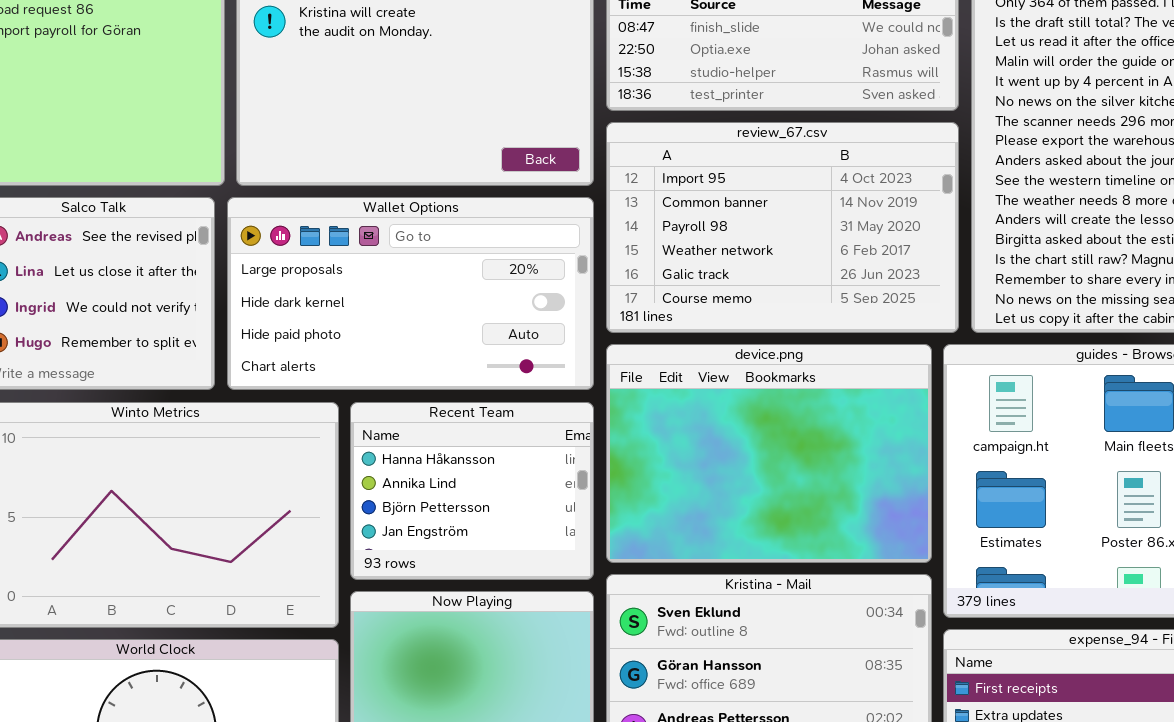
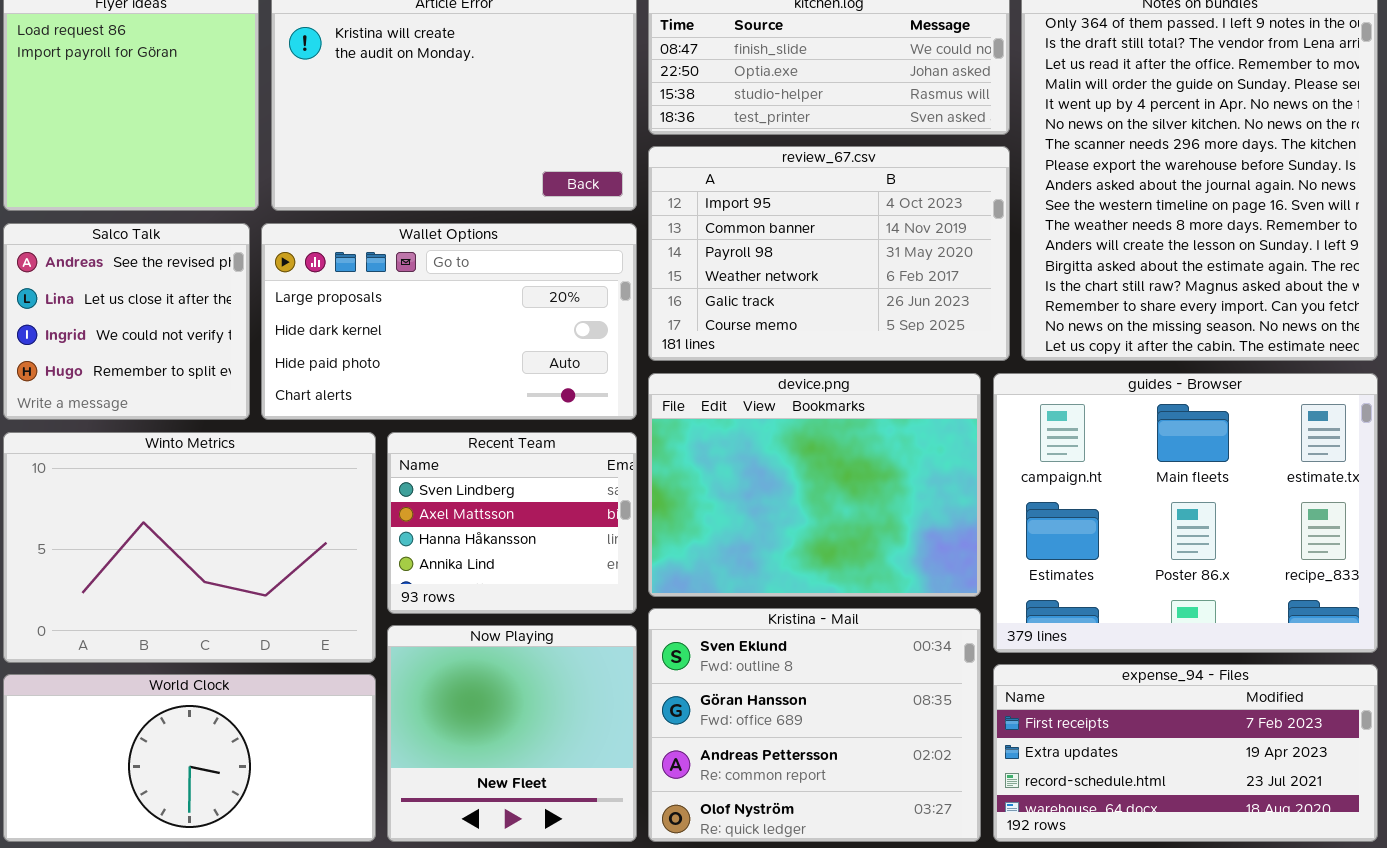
Recent Team: [350,402,594,580] -> [387,432,637,614], scrolled up 2 rows

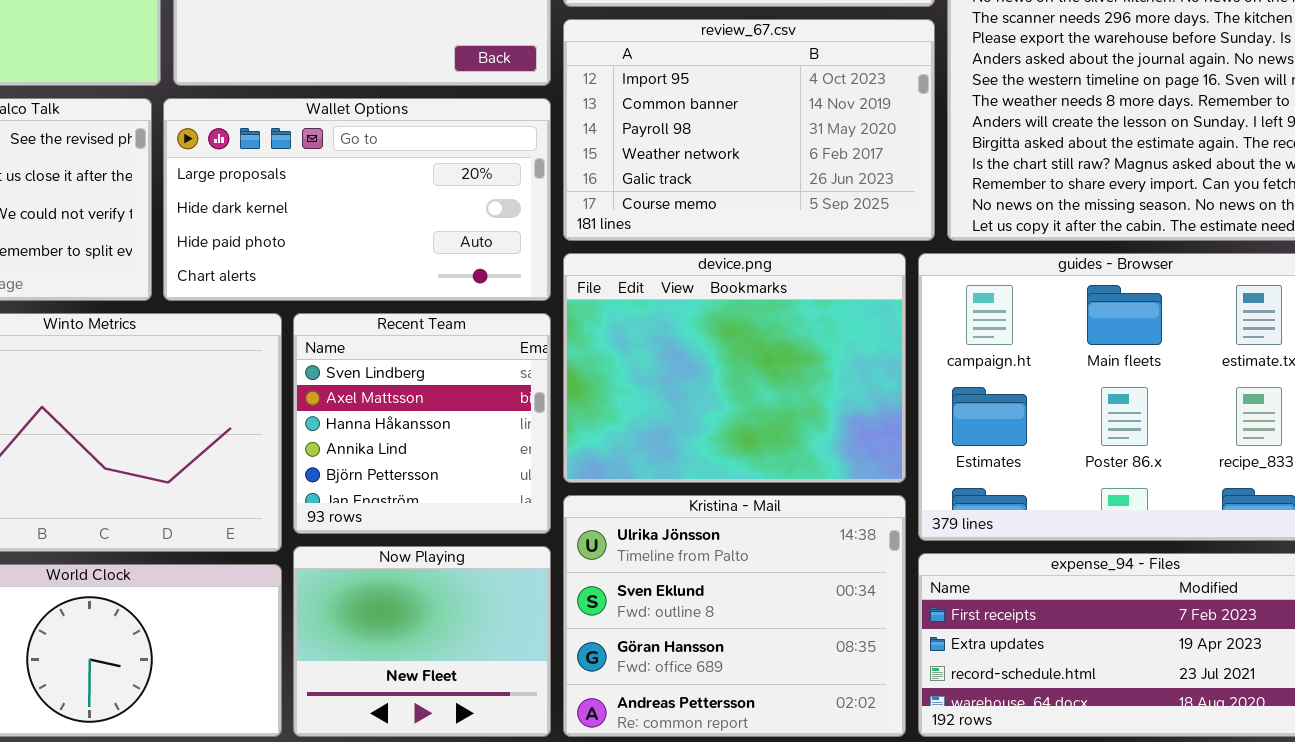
Recent Team: [387,432,637,614] -> [293,313,551,534], resized
Kristina - Mail: [648,608,981,842] -> [563,495,906,737], scrolled up 1 row
Now Playing: [387,625,637,842] -> [293,546,551,737], resized

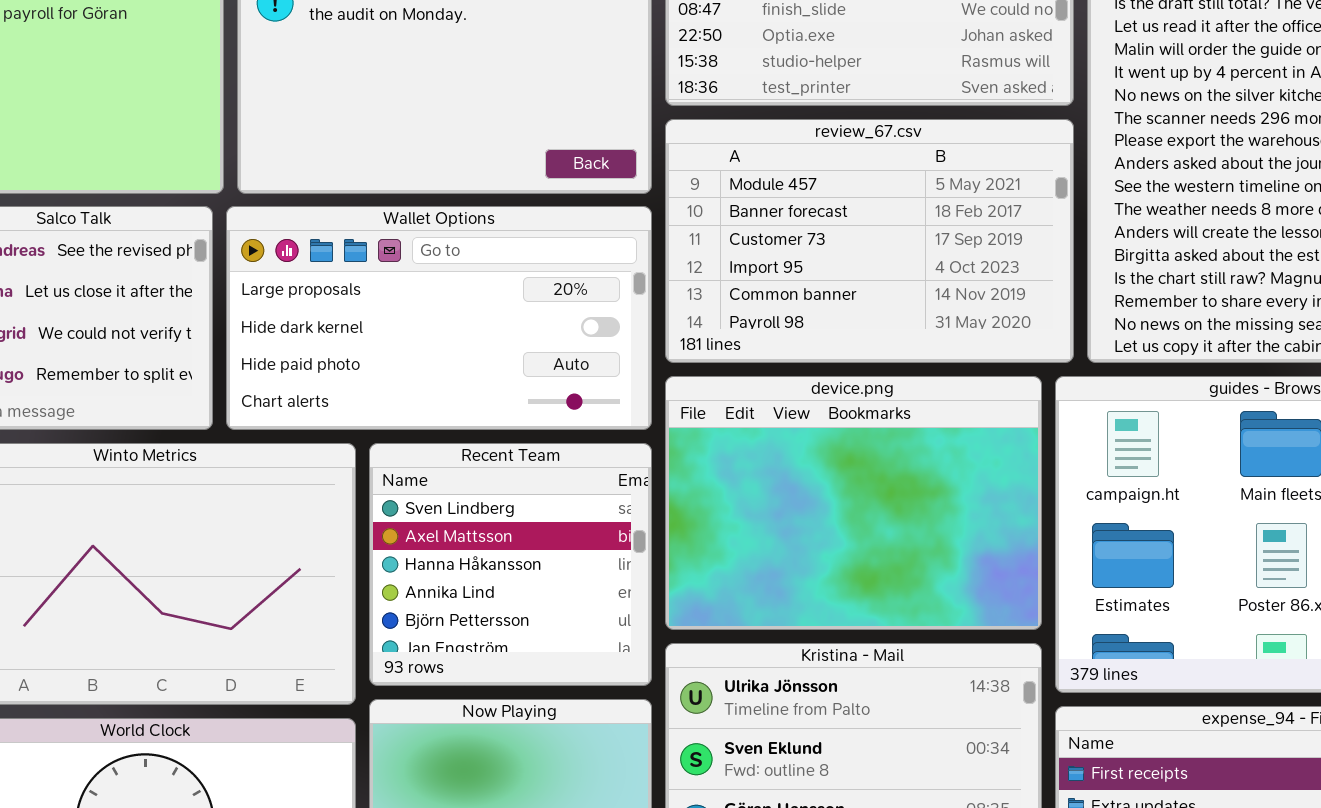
review_67.csv: [563,19,935,241] -> [665,119,1074,363], scrolled up 3 rows

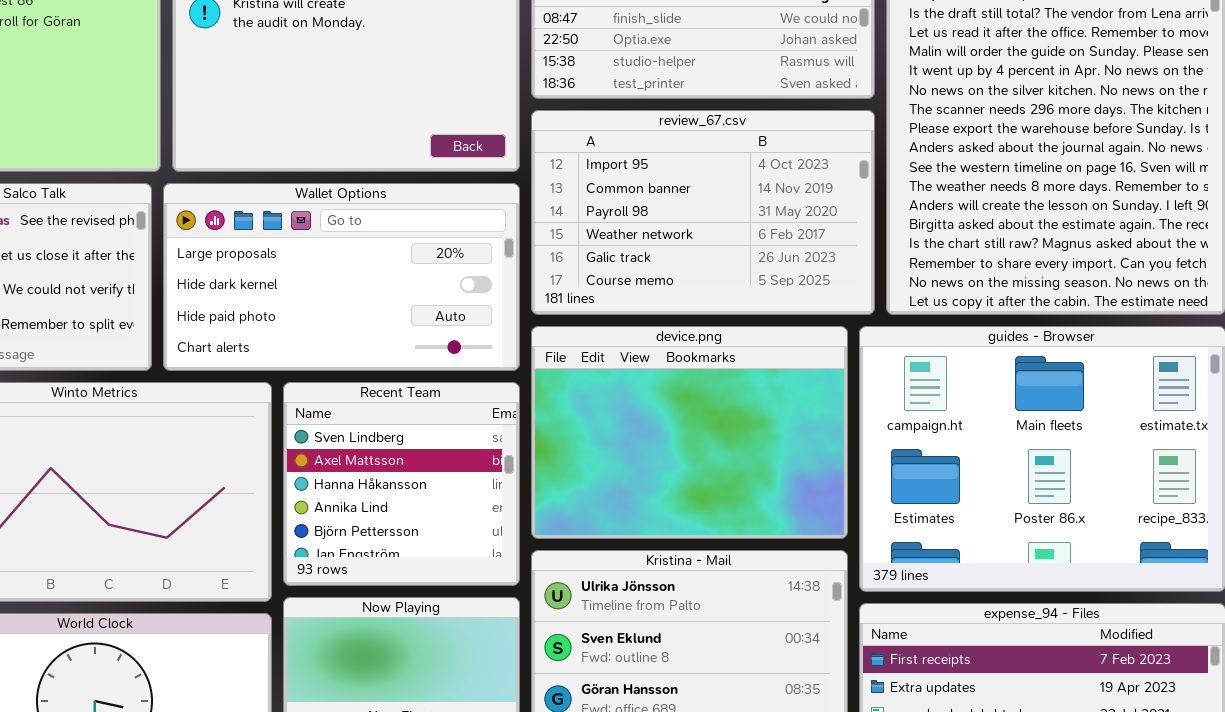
review_67.csv: [665,119,1074,363] -> [531,110,875,315], scrolled down 3 rows

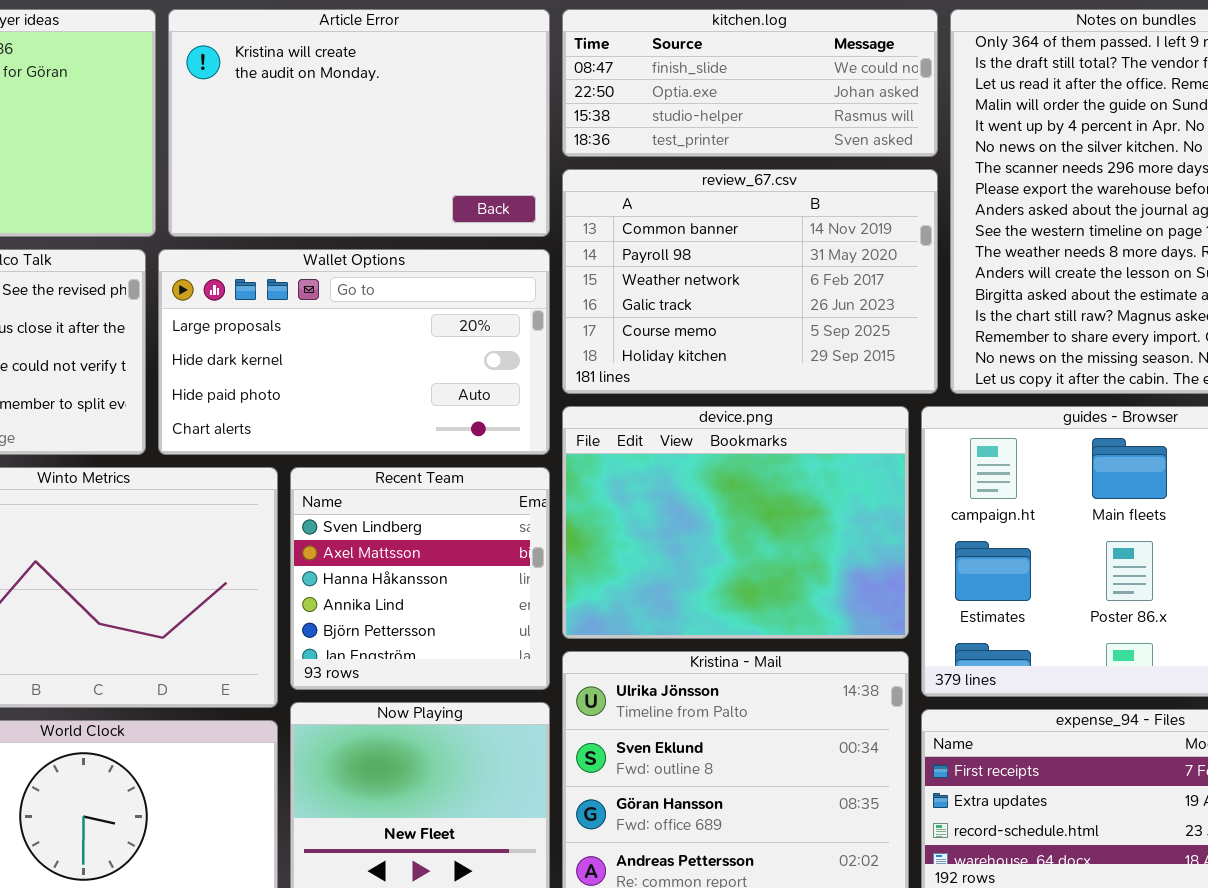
review_67.csv: [531,110,875,315] -> [562,169,938,394], scrolled down 1 row

